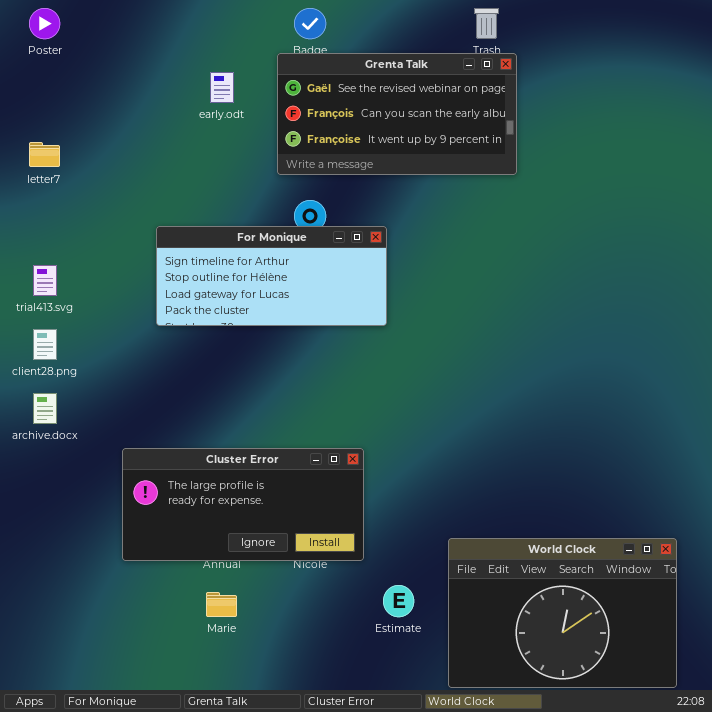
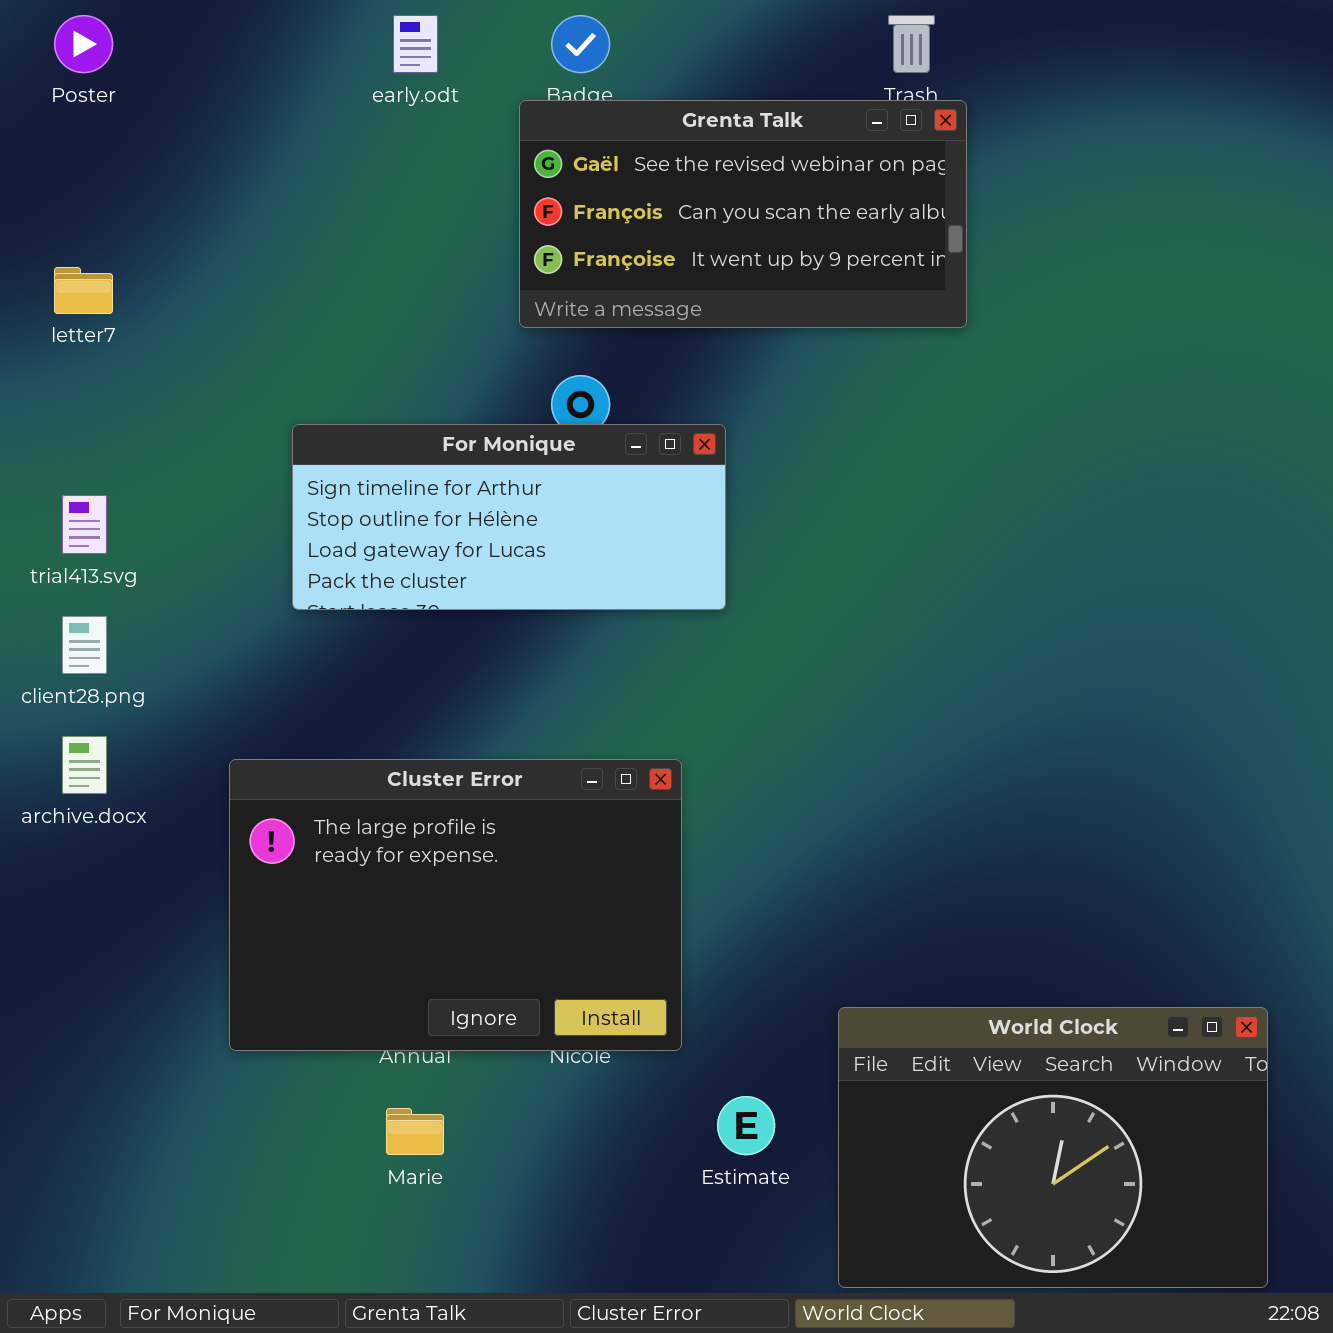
early.odt: [210,72,234,103] -> [393,15,438,73], moved
Cluster Error: [122,448,364,561] -> [229,759,682,1051], resized

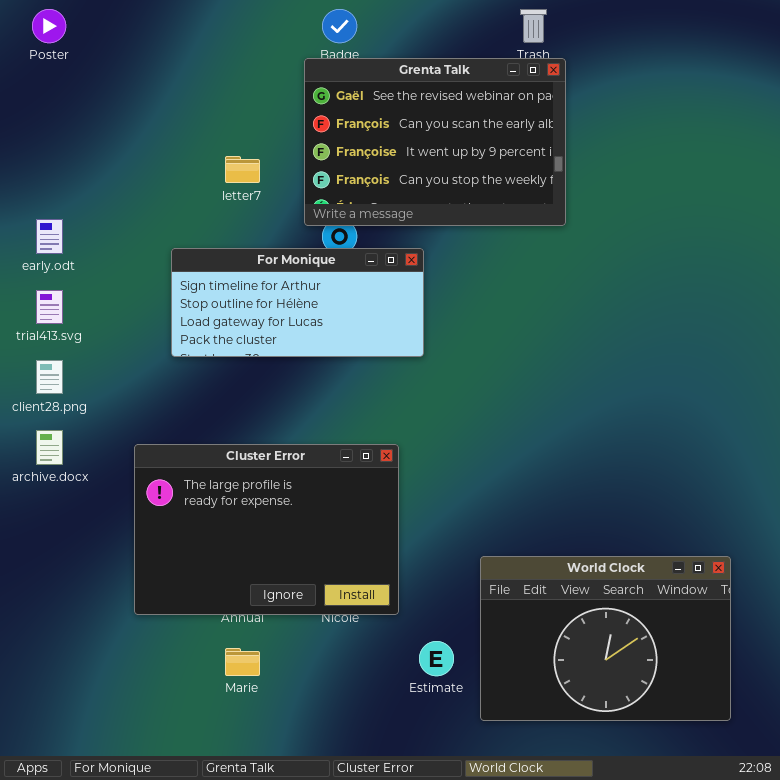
early.odt: [393,15,438,73] -> [36,219,63,254], moved
Grenta Talk: [519,100,967,328] -> [304,58,566,226], resized
letter7: [54,267,113,314] -> [225,156,260,183], moved
World Clock: [838,1007,1268,1288] -> [480,556,731,721], moved

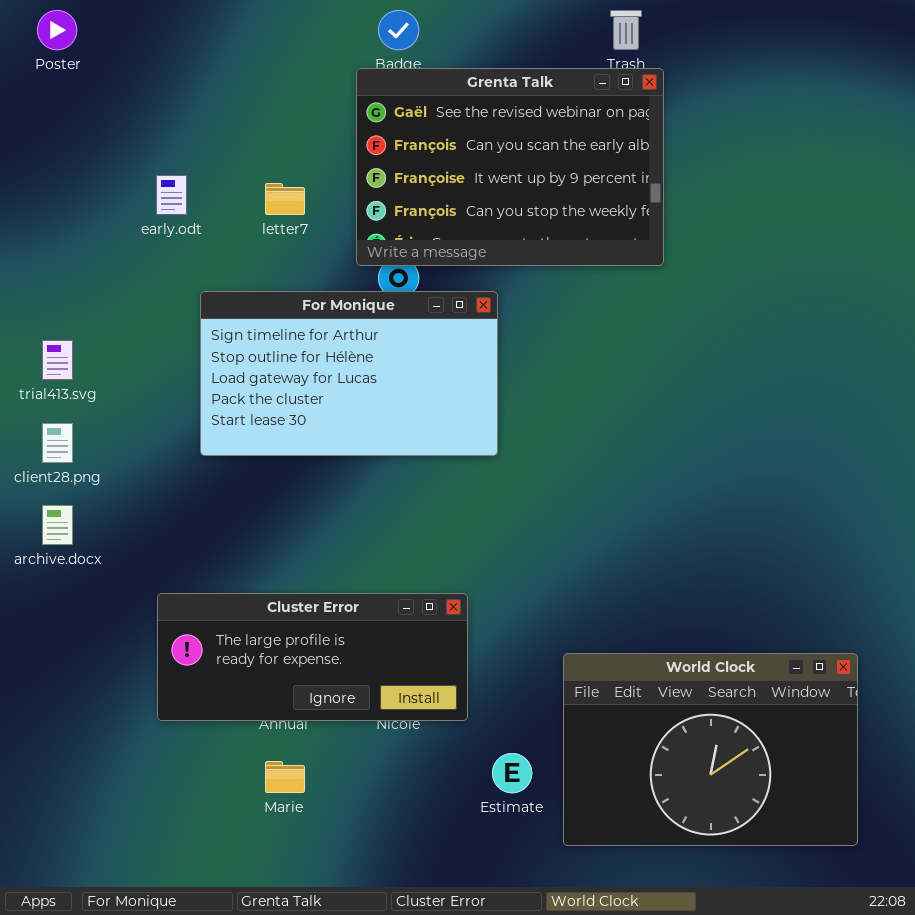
early.odt: [36,219,63,254] -> [156,175,187,215], moved
For Monique: [171,248,424,357] -> [200,291,498,456], resized
Cluster Error: [134,444,399,615] -> [157,593,468,721], resized

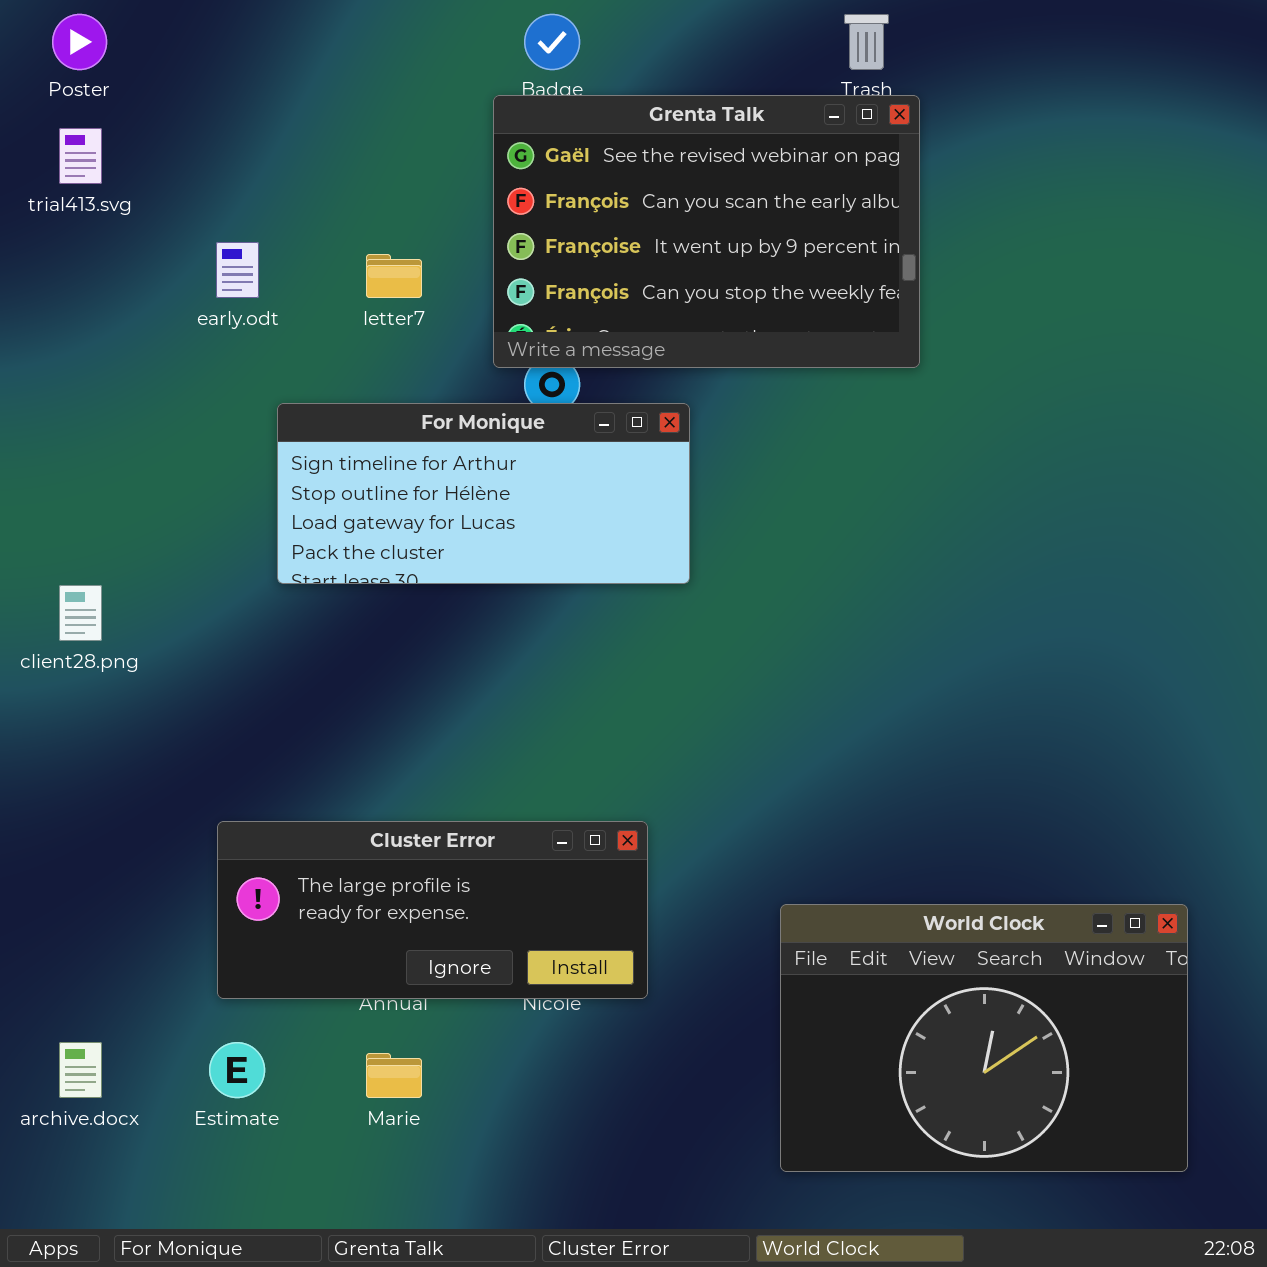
For Monique: [200,291,498,456] -> [277,403,690,584], resized
trial413.svg: [42,340,73,380] -> [59,128,102,184], moved
archive.docx: [42,505,73,545] -> [59,1042,102,1098], moved
Estimate: [492,753,532,793] -> [209,1042,265,1098], moved

